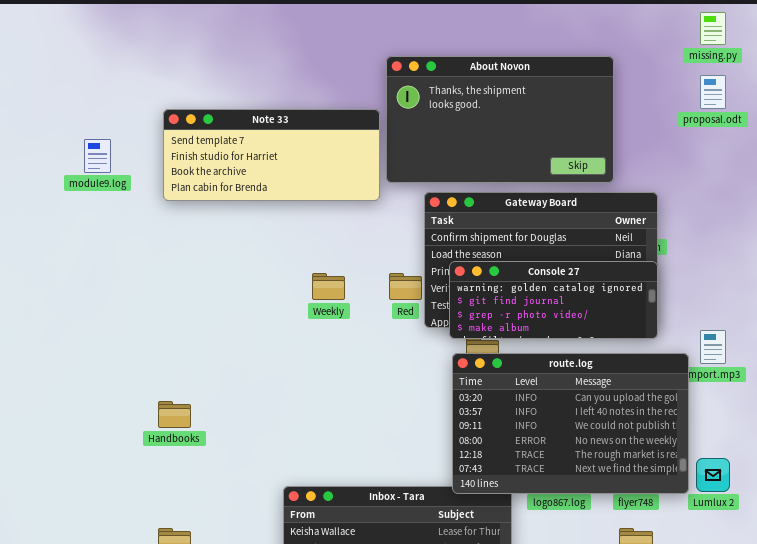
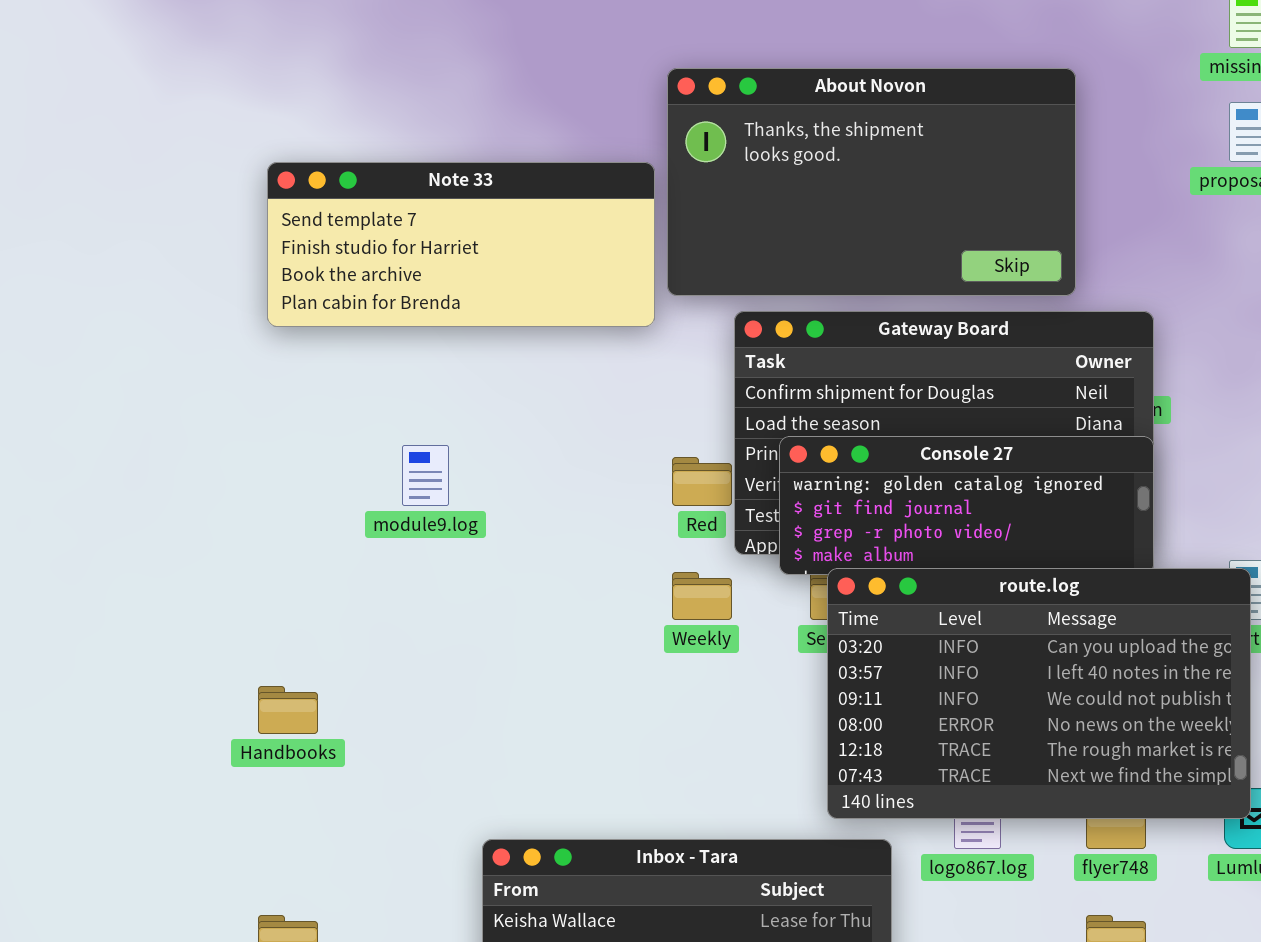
module9.log: [84,139,111,173] -> [402,445,449,506], moved
Weekly: [312,273,345,300] -> [672,572,732,620], moved
route.log: [452,353,689,494] -> [827,568,1251,819], moved

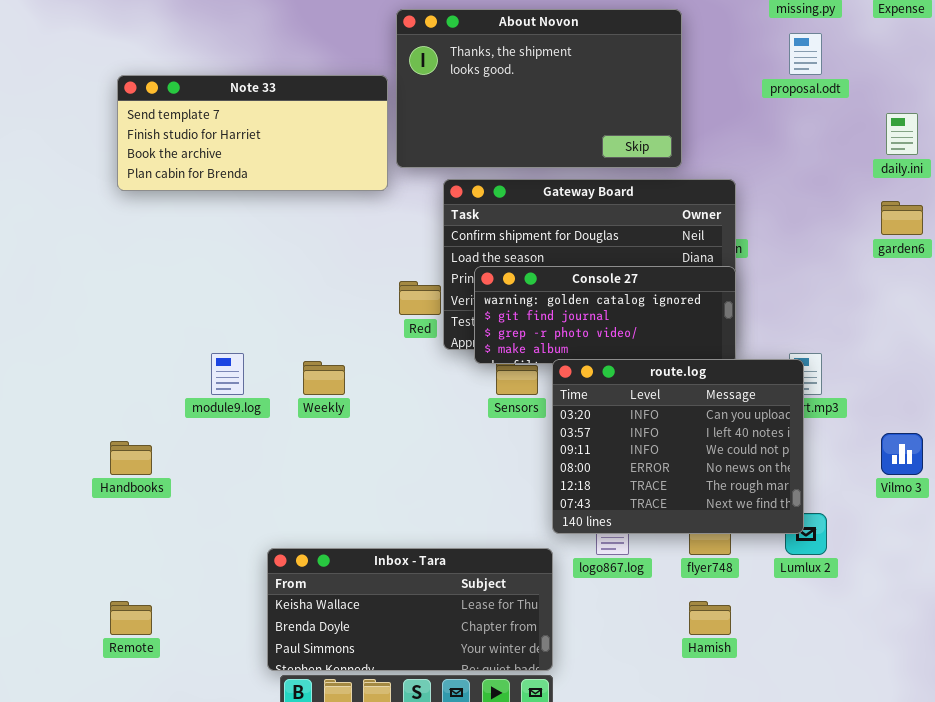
module9.log: [402,445,449,506] -> [211,353,244,395], moved
route.log: [827,568,1251,819] -> [552,359,804,534], resized
Weekly: [672,572,732,620] -> [303,361,345,395], moved

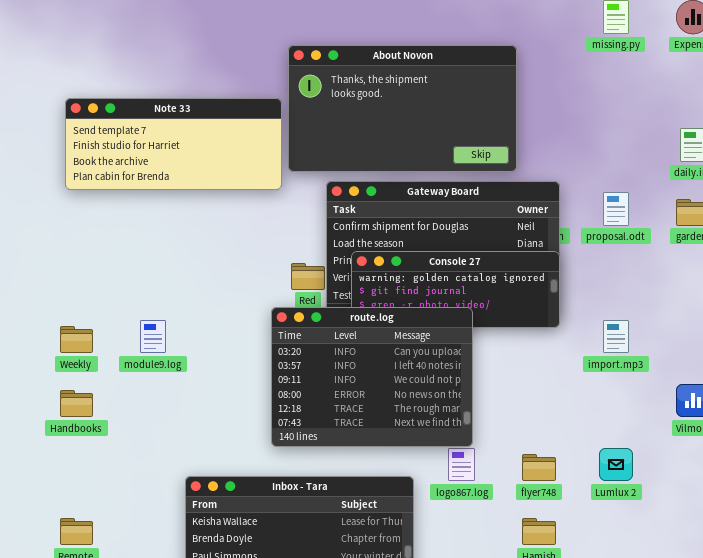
proposal.odt: [789,33,822,75] -> [603,192,629,226], moved
route.log: [552,359,804,534] -> [271,307,473,447], moved
Weekly: [303,361,345,395] -> [60,326,93,353], moved

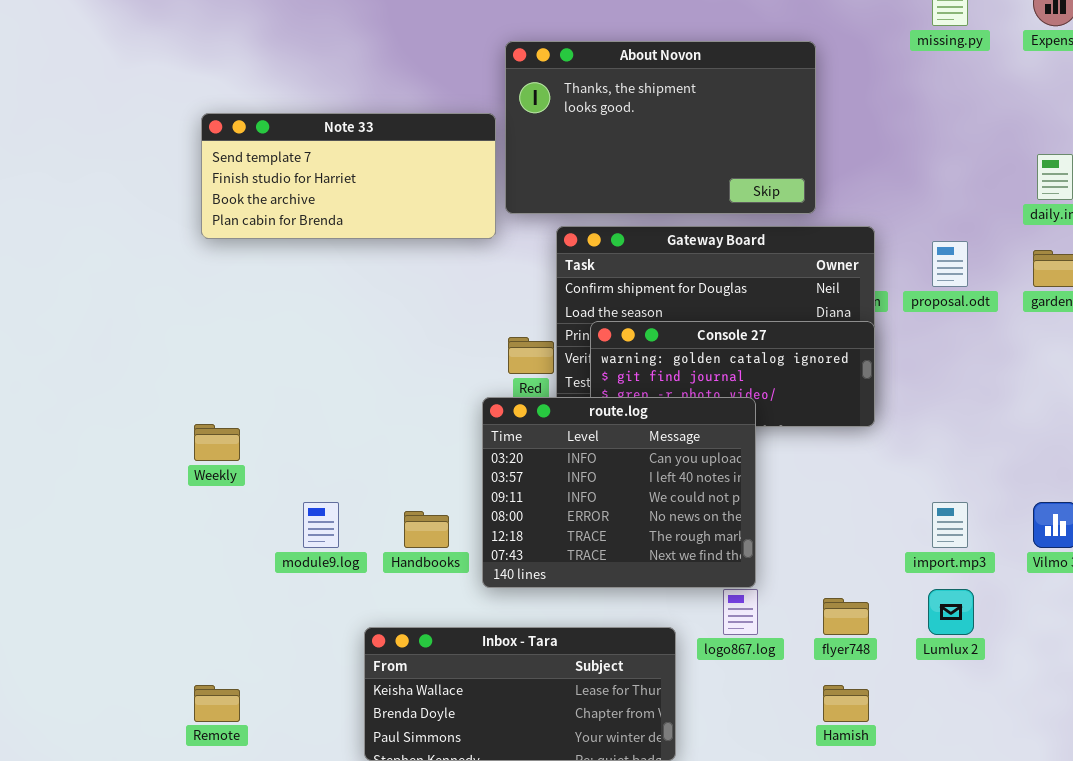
module9.log: [140,320,166,353] -> [303,502,339,548], moved
import.mp3: [603,320,629,353] -> [932,502,968,548], moved
Handbooks: [60,390,93,417] -> [404,511,449,548], moved

